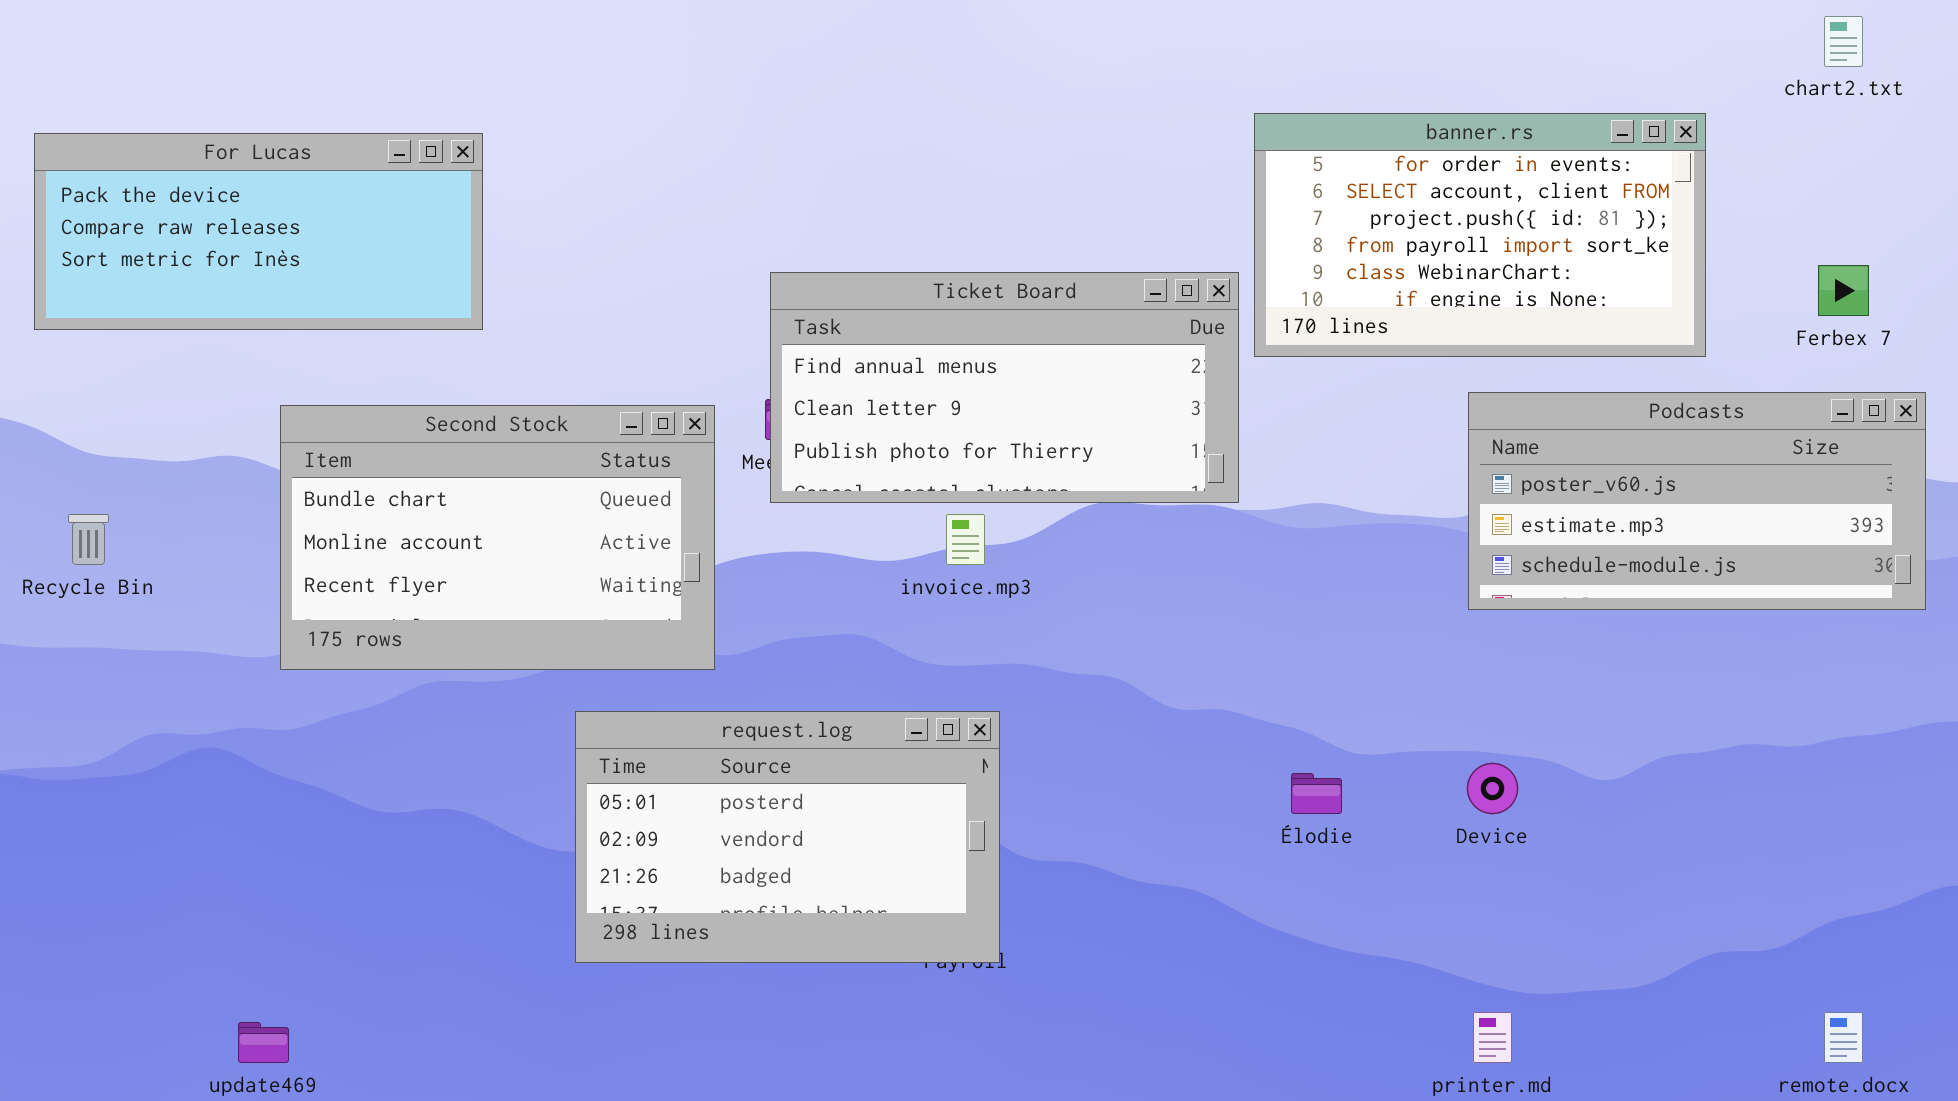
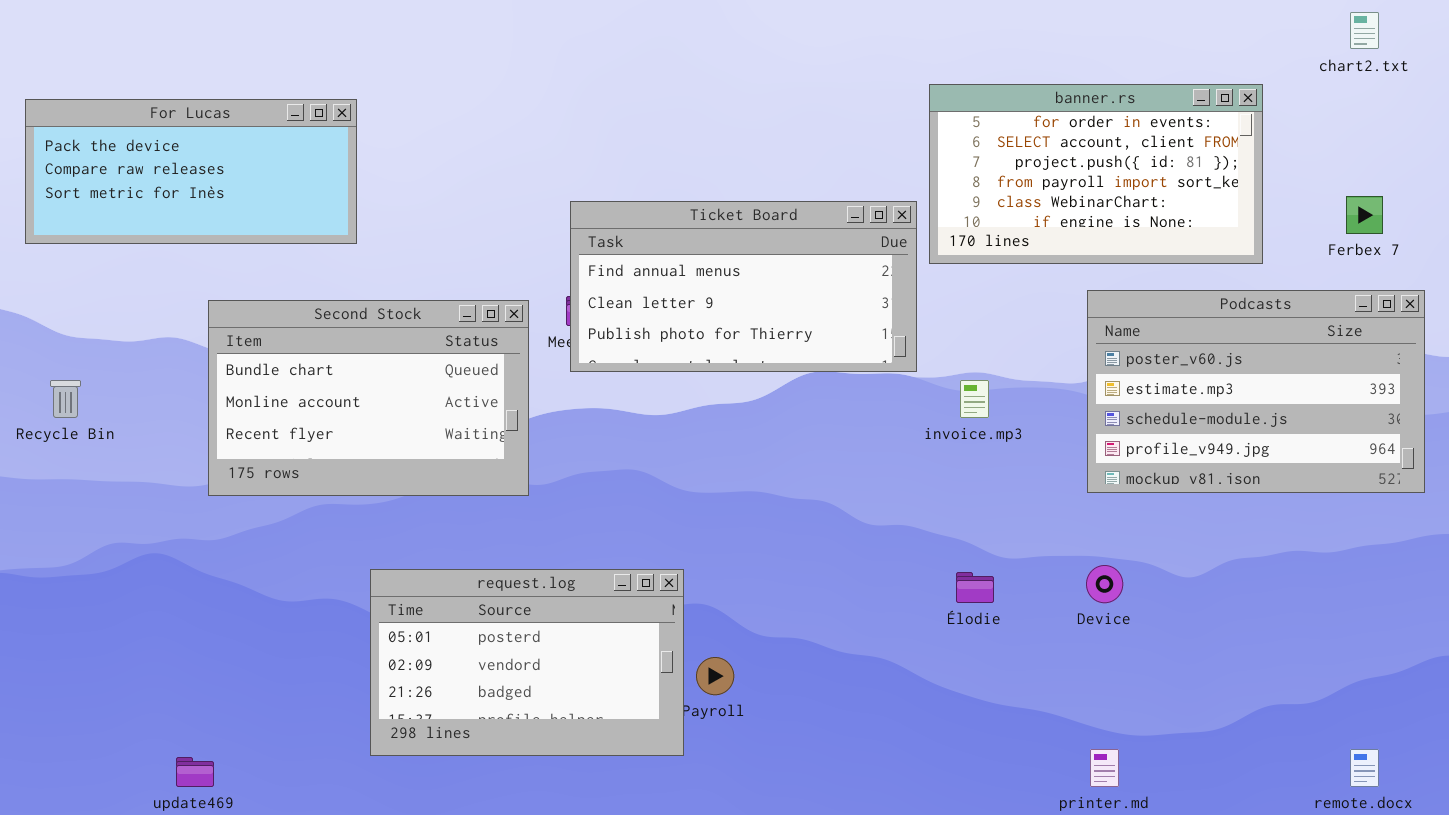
Podcasts: [1468,392,1926,610] -> [1087,290,1425,493], resized
invoice.mp3: [946,514,985,565] -> [960,380,989,418], moved
request.log: [575,711,1000,963] -> [370,569,684,756], moved

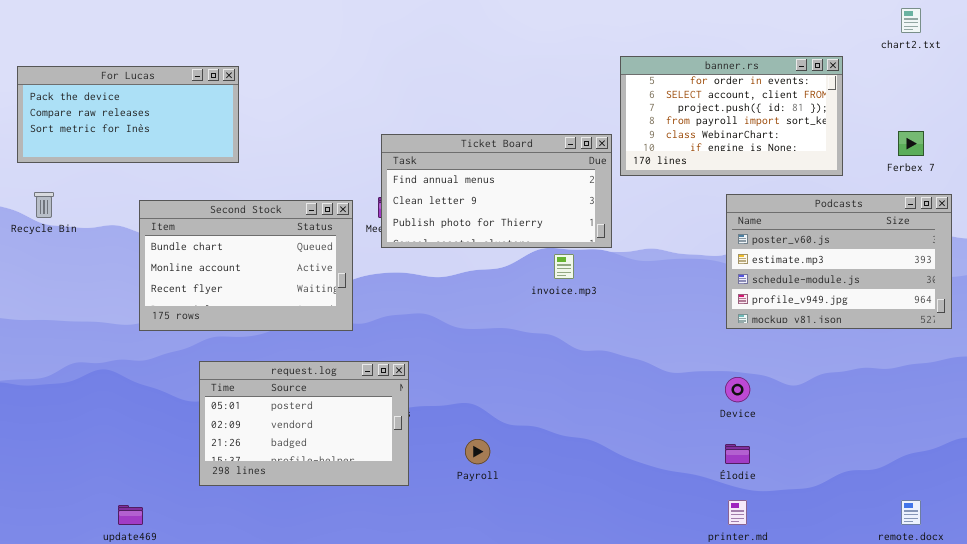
Recycle Bin: [50,380,81,418] -> [34,192,54,218], moved
invoice.mp3: [960,380,989,418] -> [554,254,574,279], moved
request.log: [370,569,684,756] -> [199,361,409,486], moved
Élodie: [956,572,994,603] -> [725,444,750,464], moved

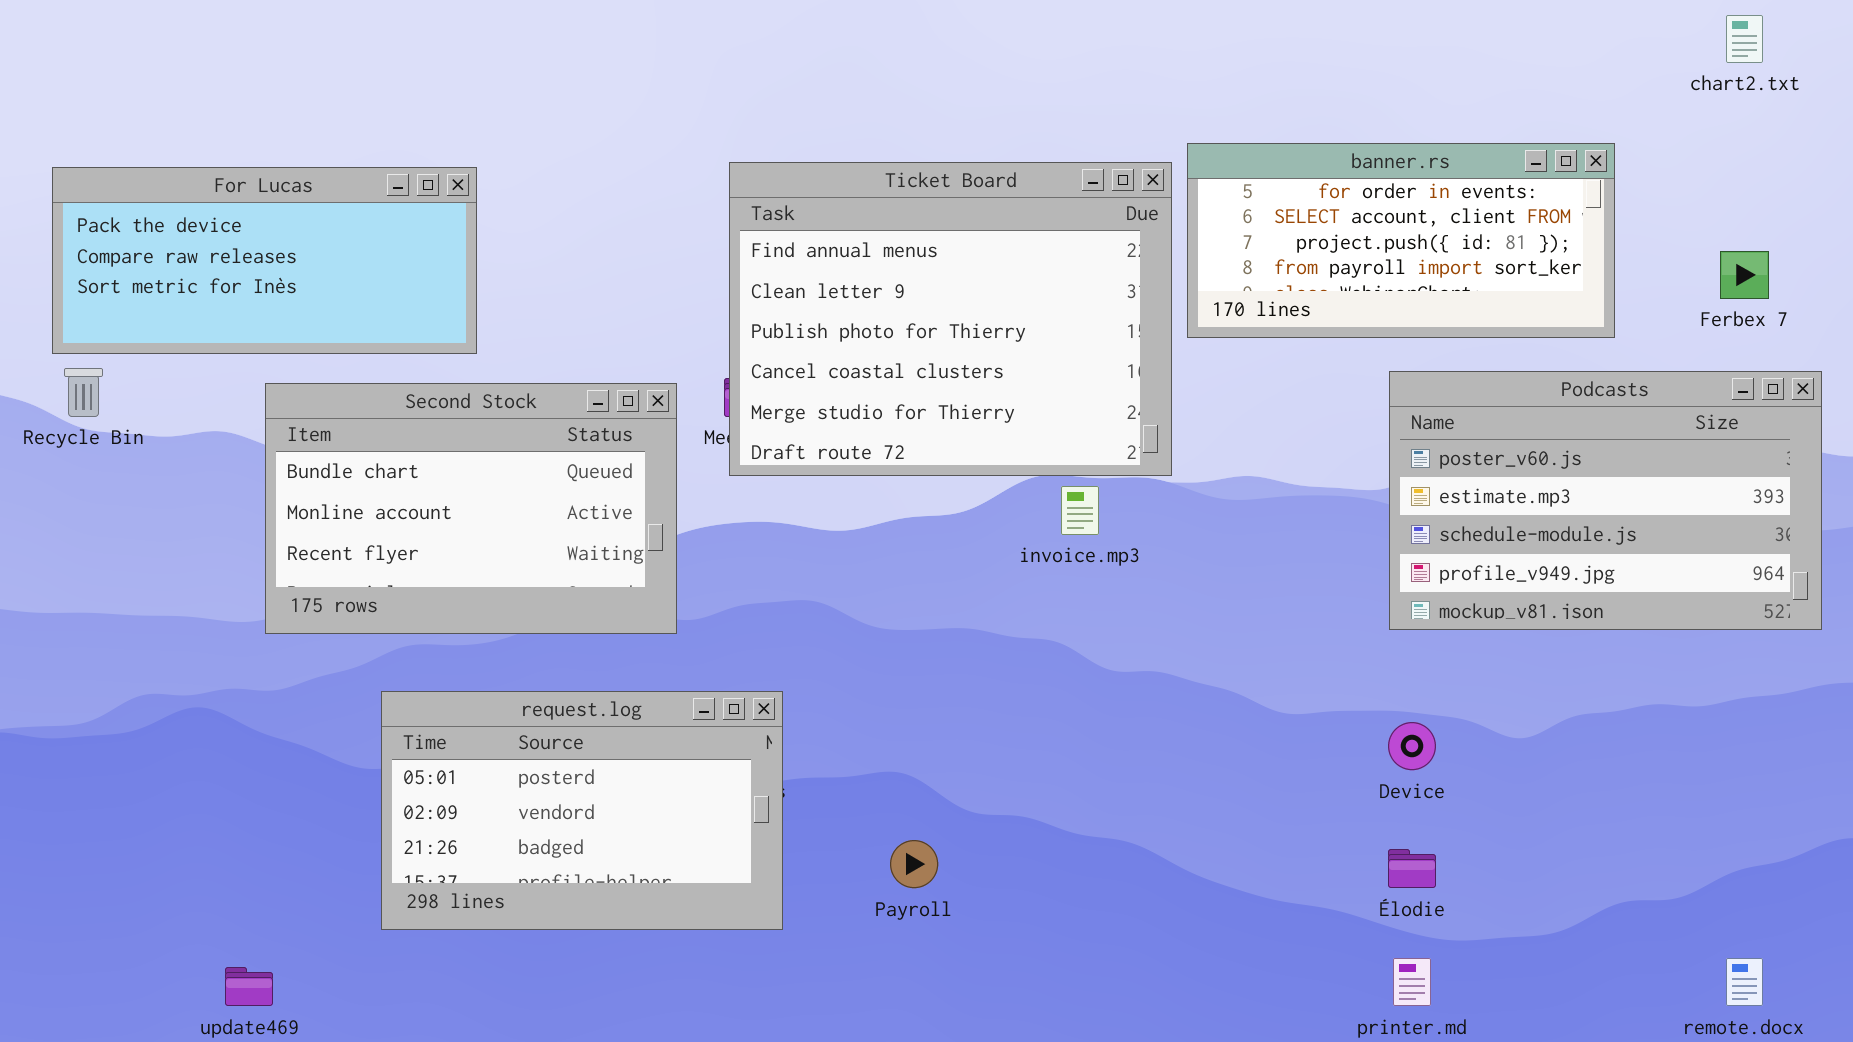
banner.rs: [620,56,843,176] -> [1187,143,1615,338], resized
For Lucas: [17,66,239,163] -> [52,167,477,354], moved
Ticket Board: [381,134,612,248] -> [729,162,1172,476], resized

